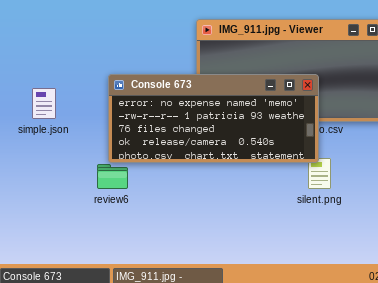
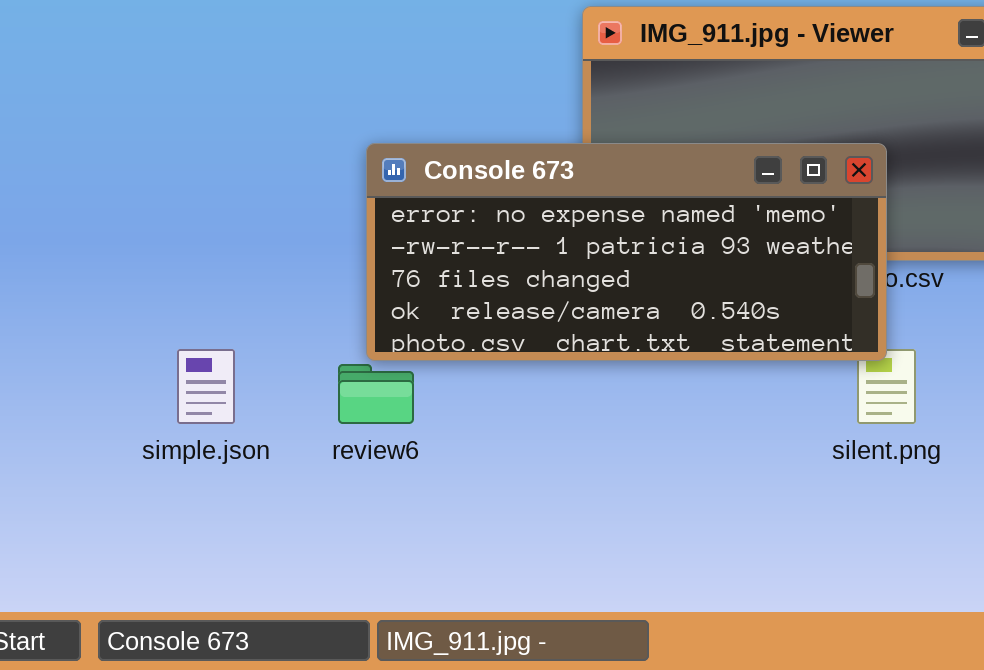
simple.json: [32,88,56,119] -> [177,349,235,424], moved

